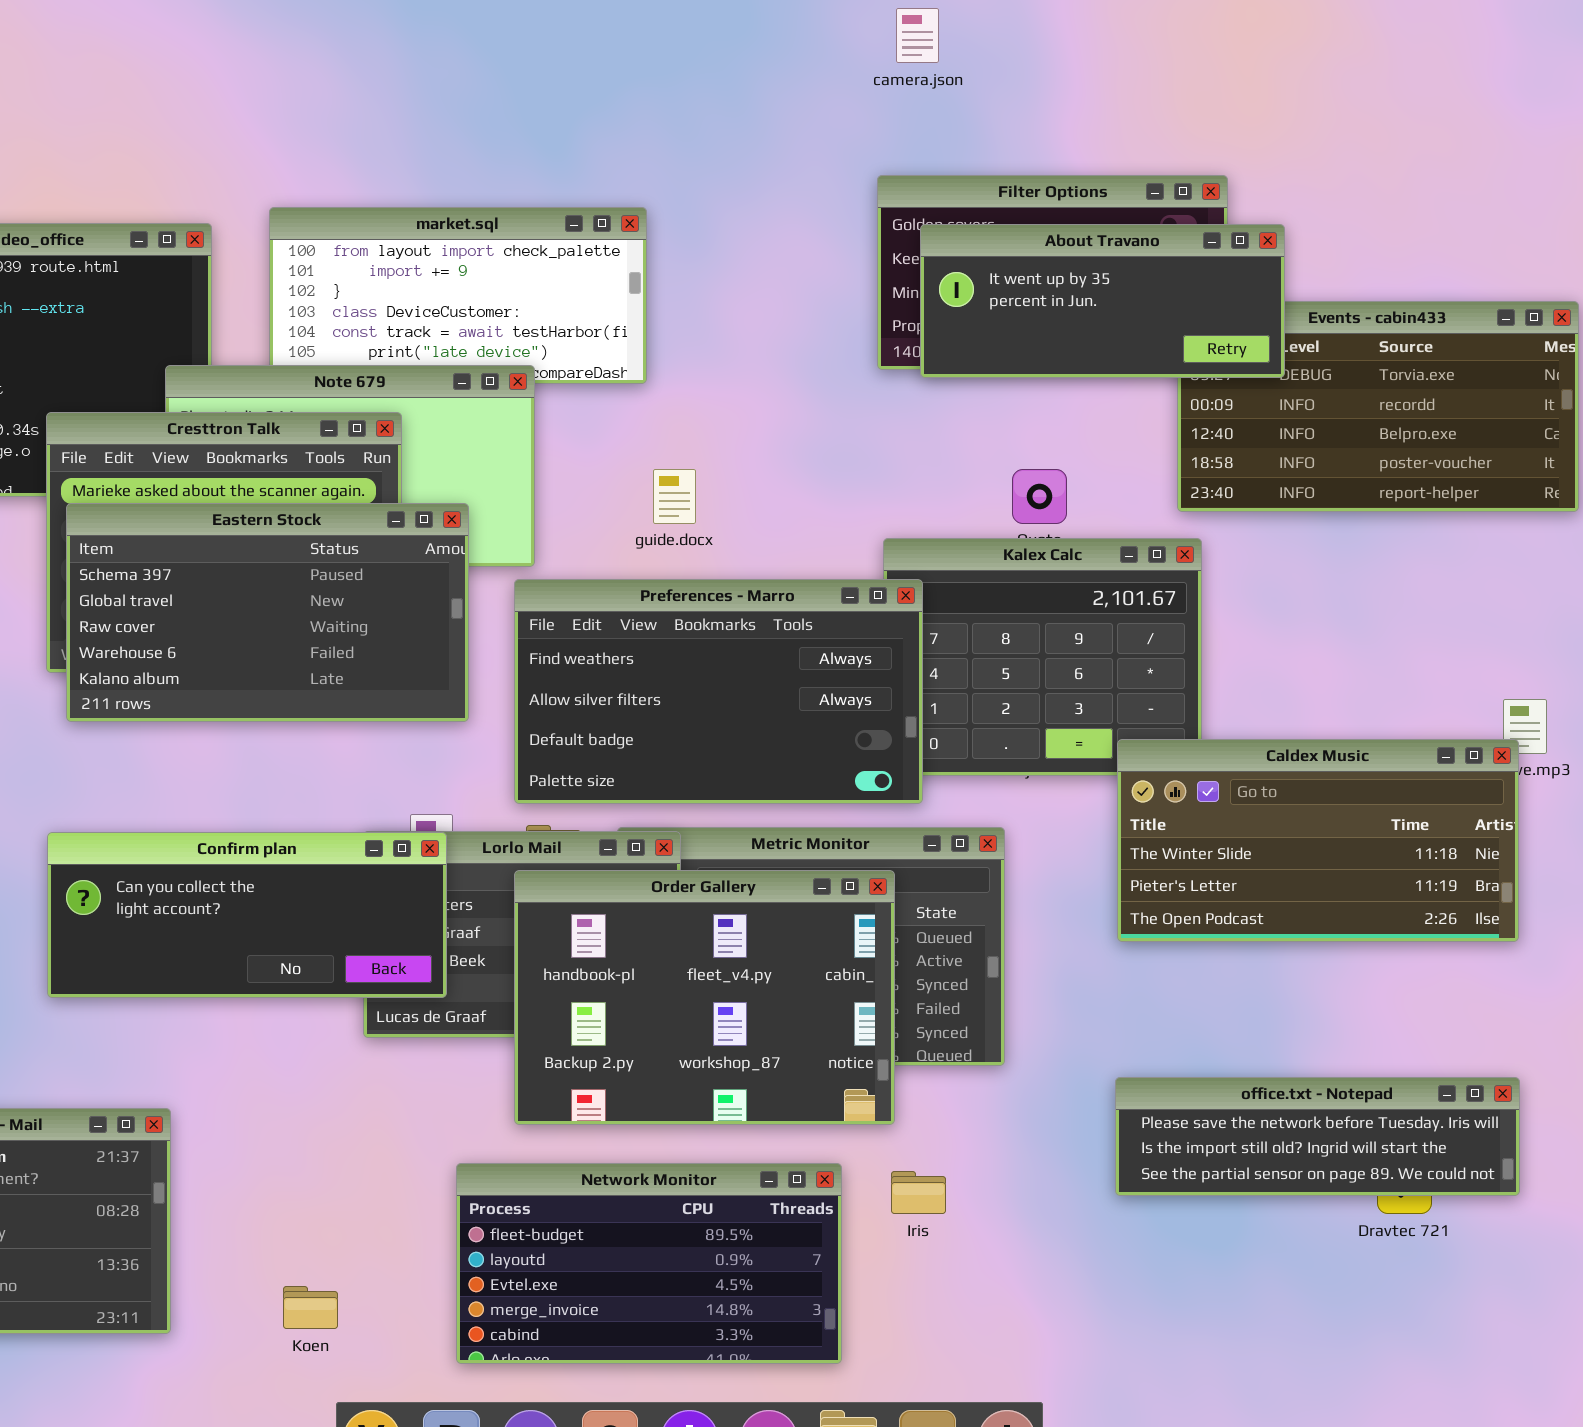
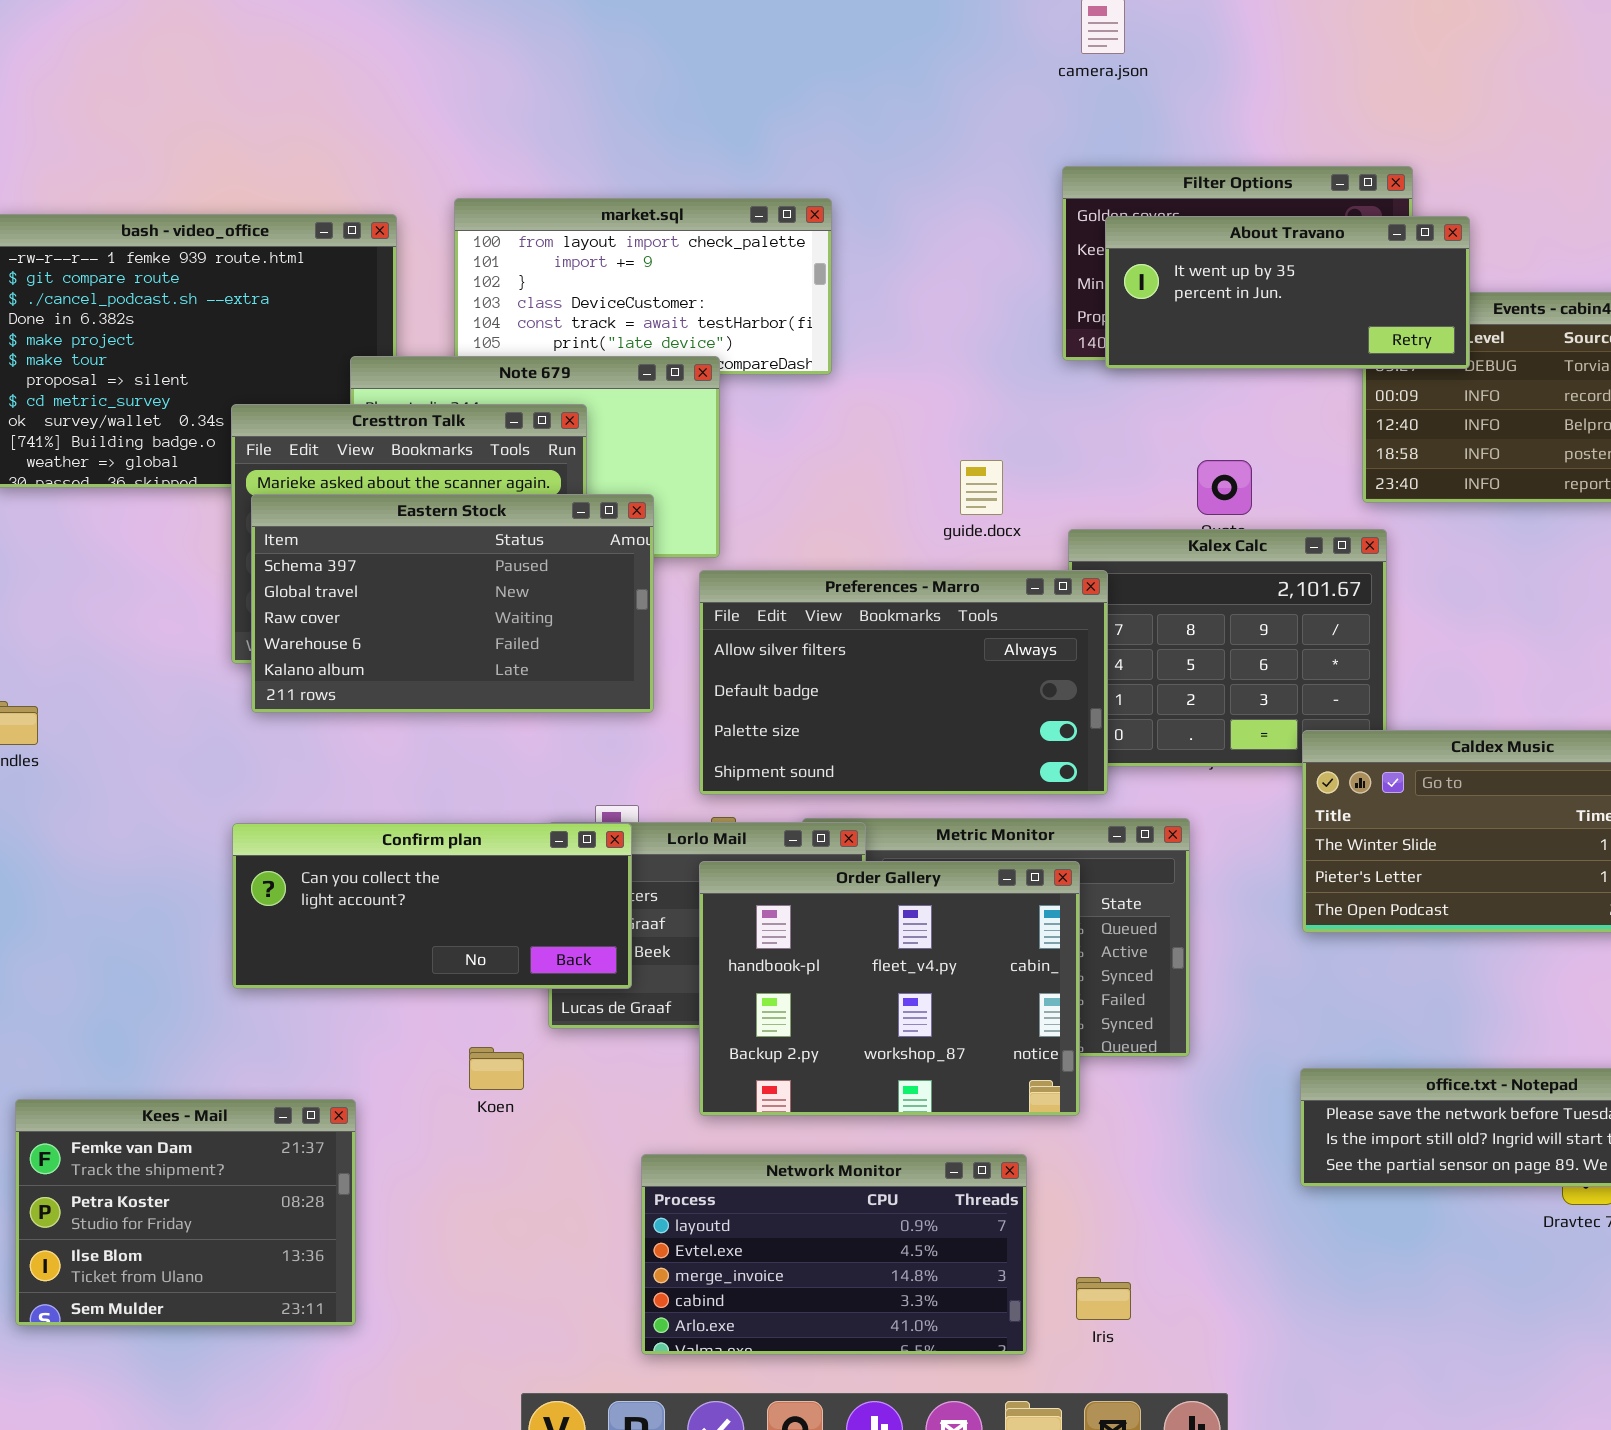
guide.docx: [653,469,696,524] -> [960,460,1003,515], moved
Preferences - Marro: [514,579,923,804] -> [699,570,1108,795], scrolled down 1 row
Network Monitor: [456,1163,842,1364] -> [641,1154,1027,1355], scrolled down 1 row
Iris: [891,1171,946,1214] -> [1076,1277,1131,1320], moved
Koen: [283,1286,338,1329] -> [469,1047,524,1090], moved

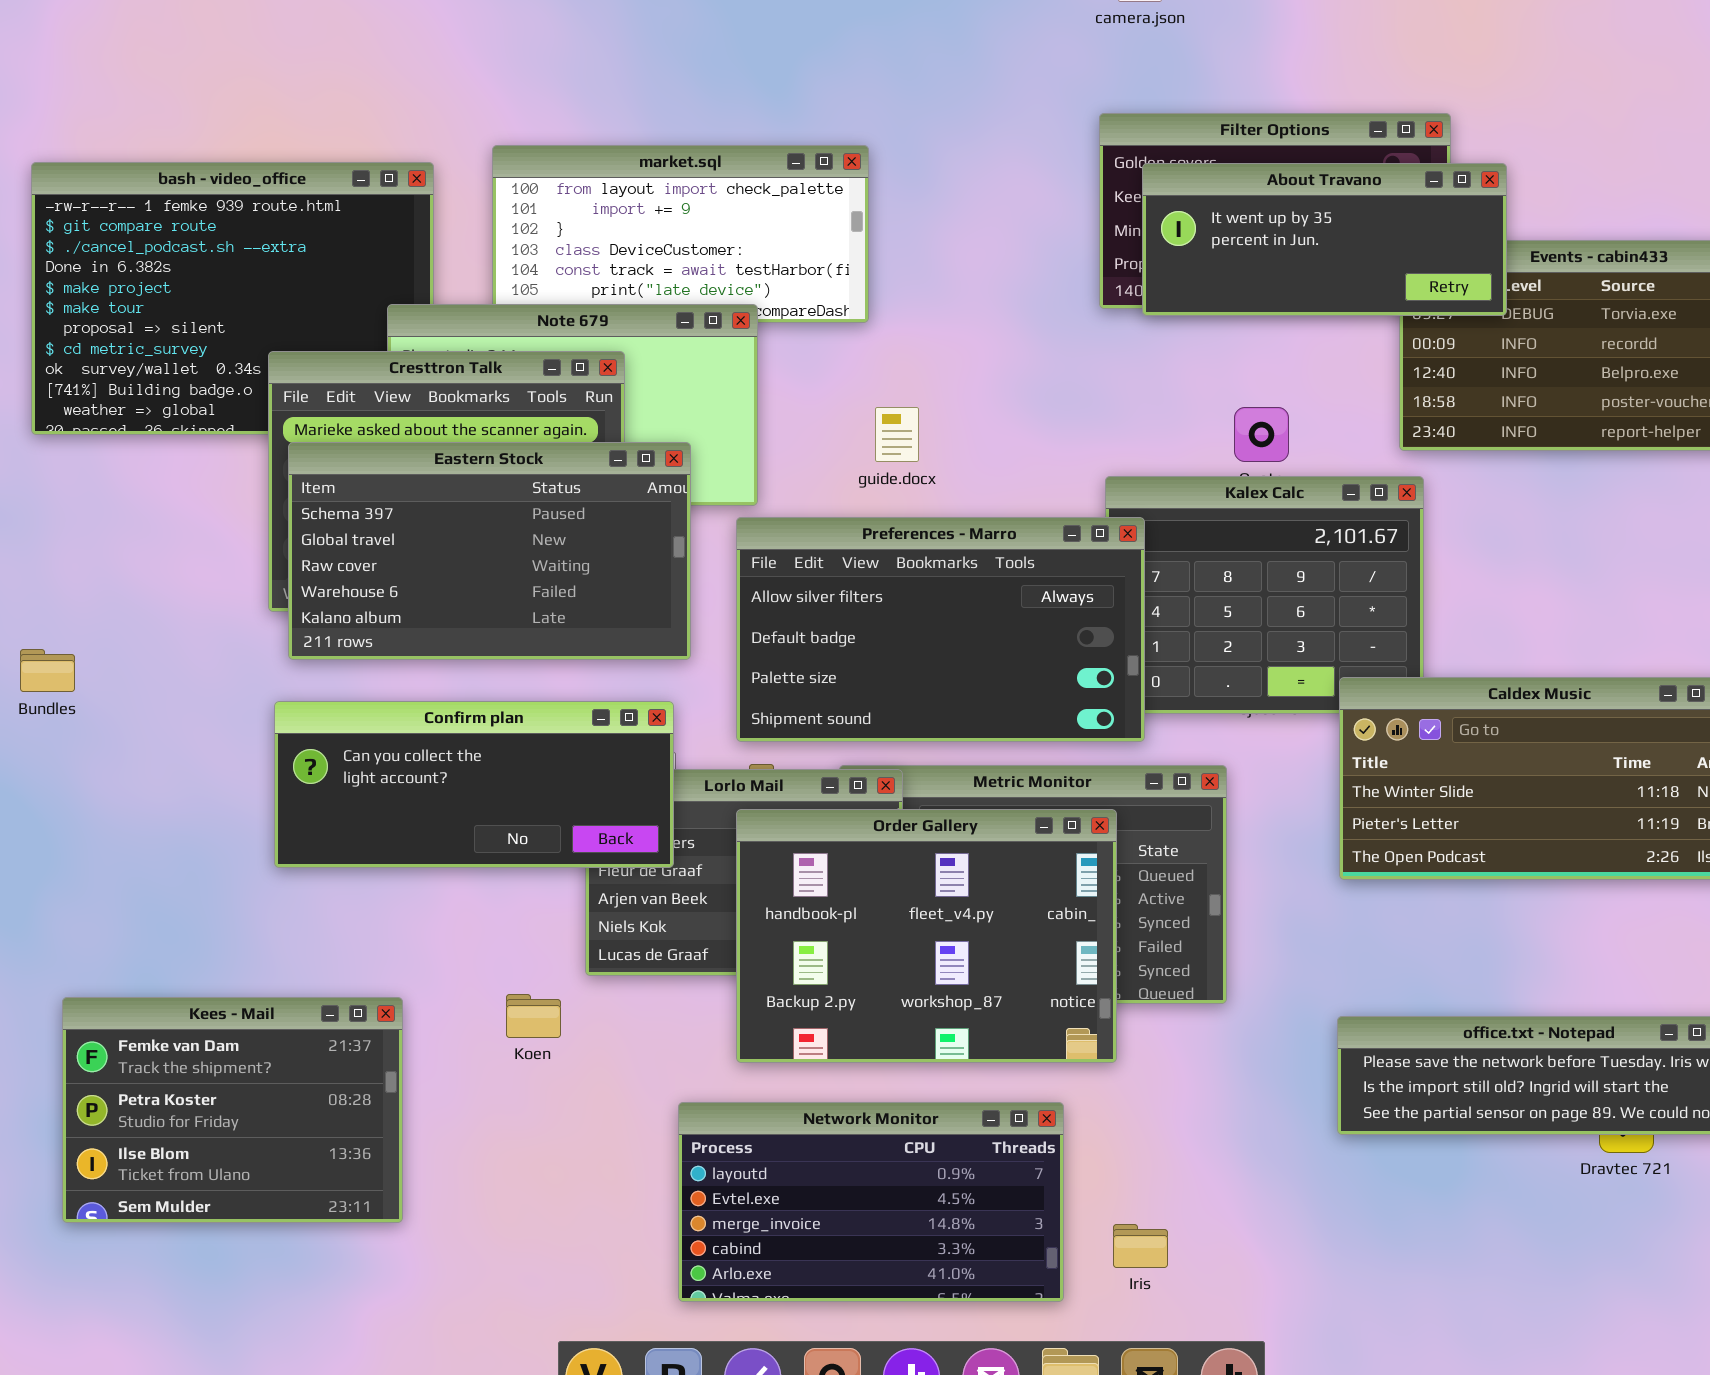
guide.docx: [960,460,1003,515] -> [875,407,919,462], moved
Confirm plan: [232,823,632,989] -> [274,701,674,868], moved
Kees - Mail: [15,1099,356,1326] -> [62,997,403,1223], moved

